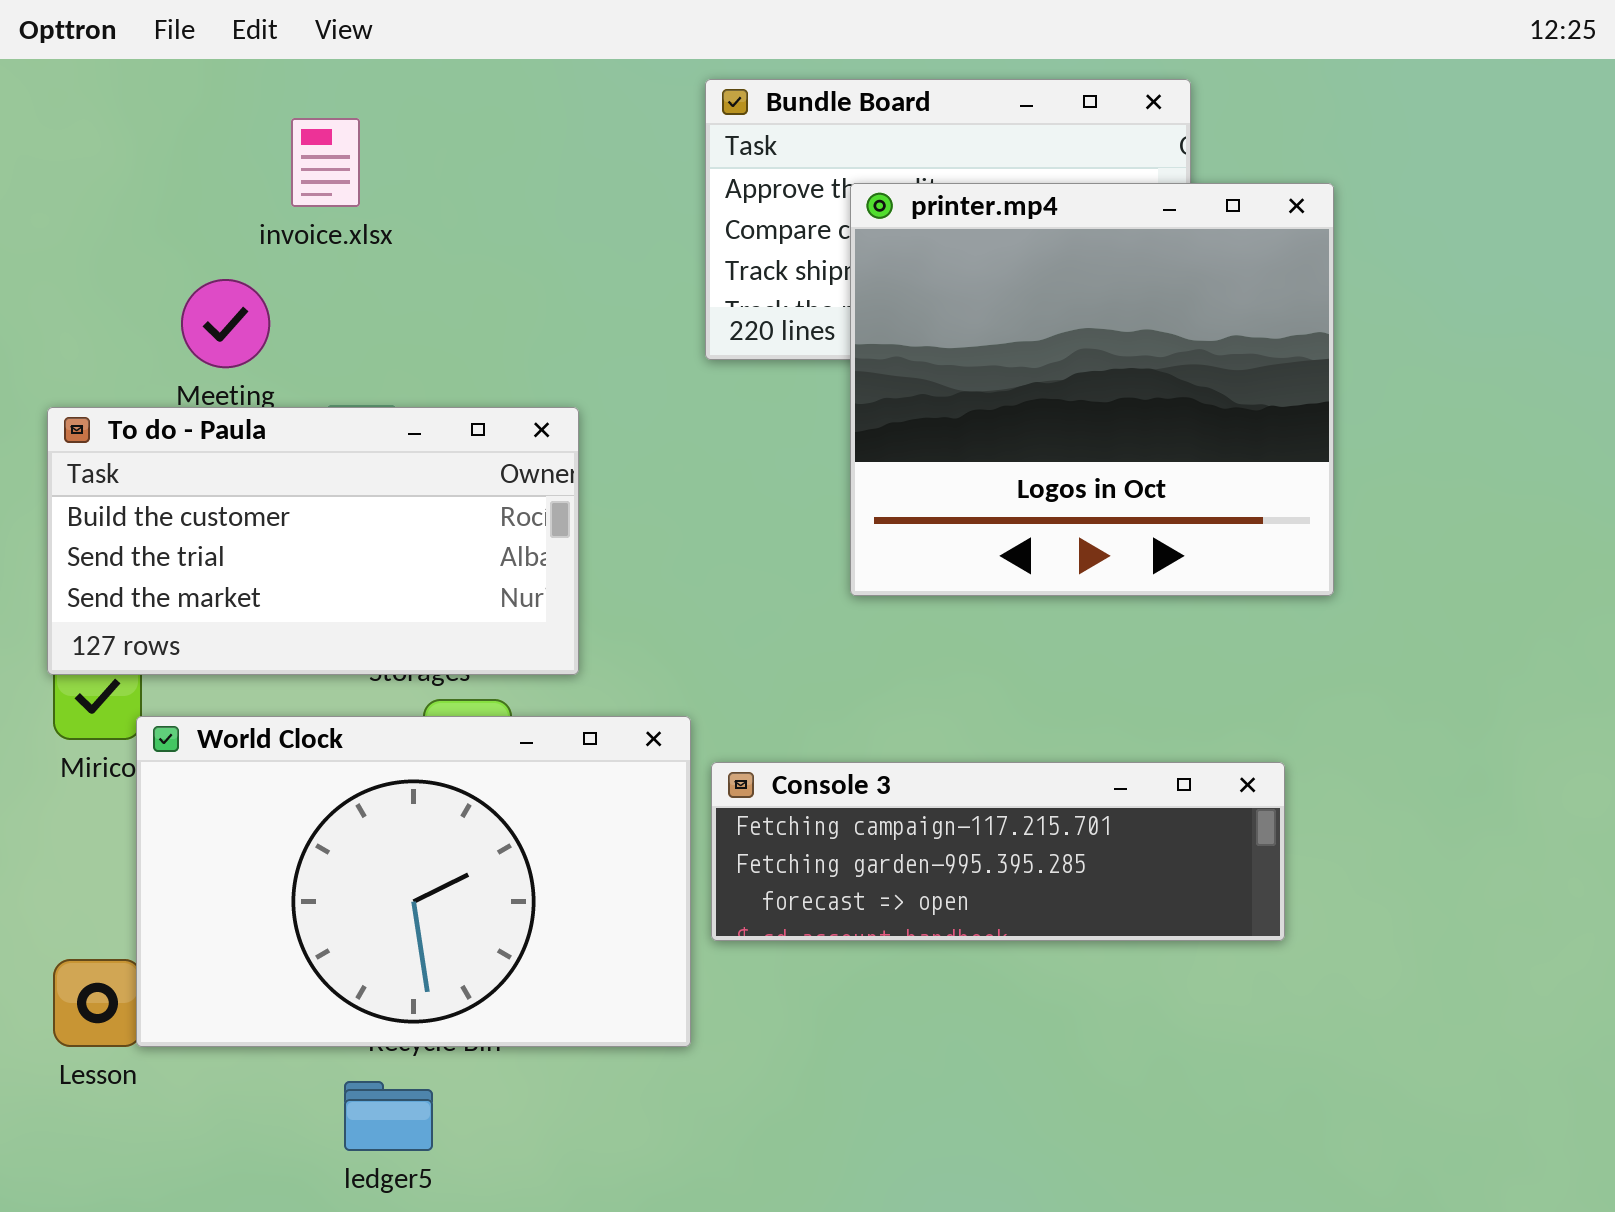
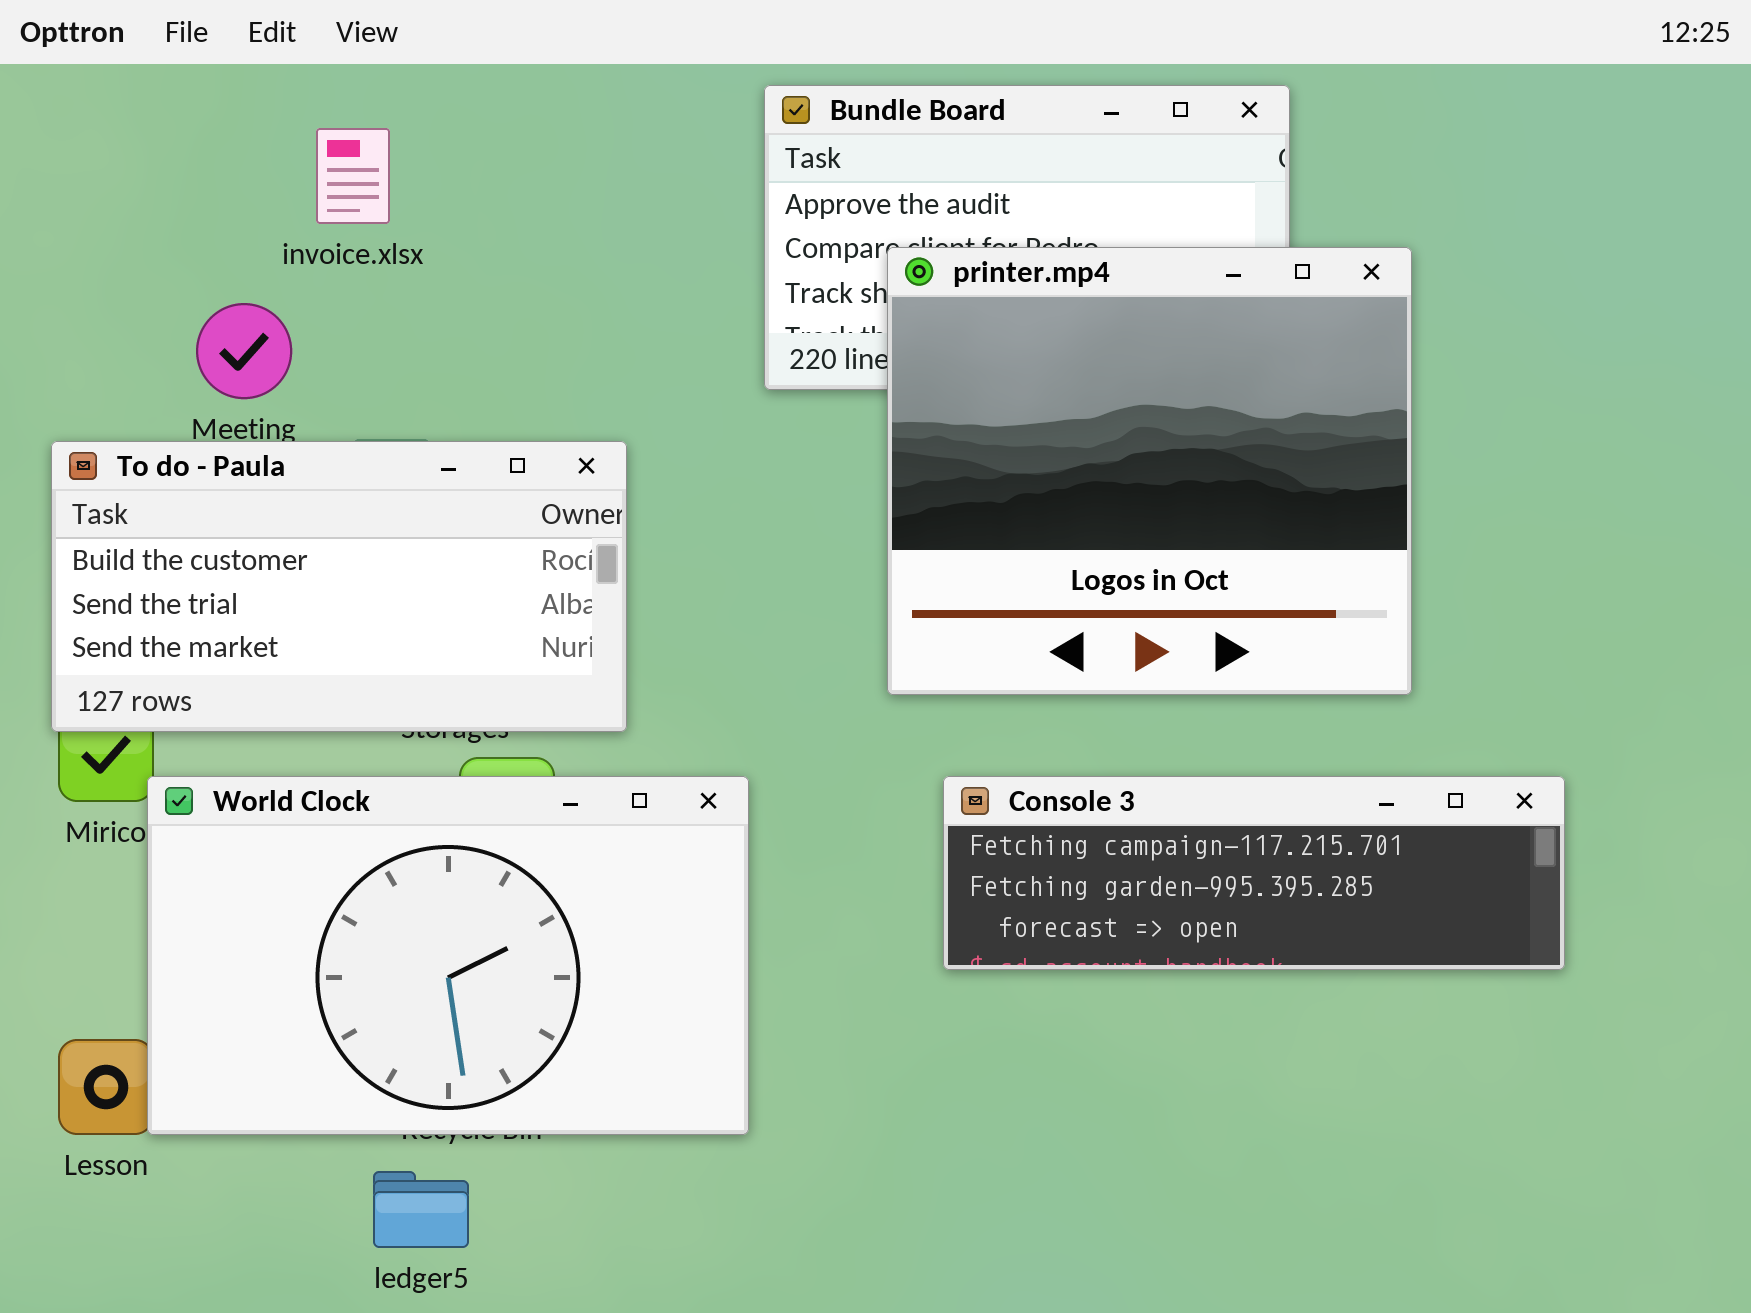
printer.mp4: [850,183,1334,596] -> [887,247,1412,695], moved
Console 3: [711,762,1285,941] -> [943,776,1565,970], moved

